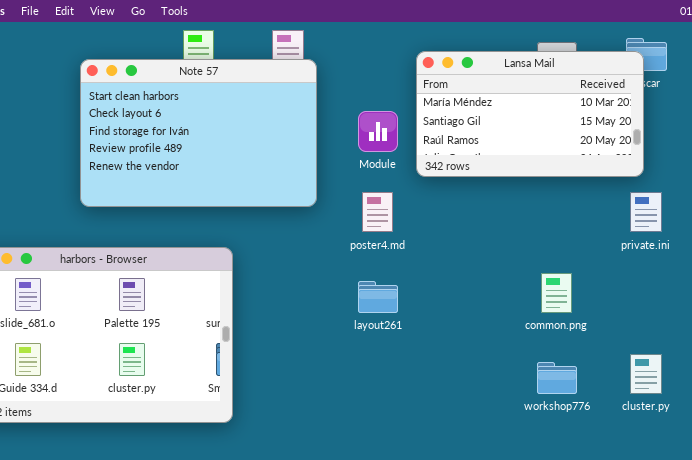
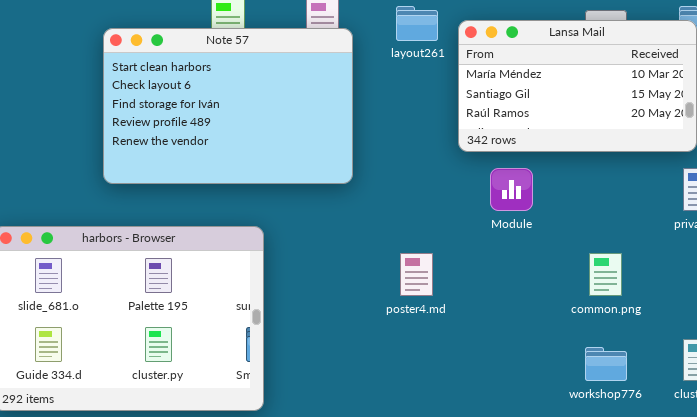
Module: [358,111,398,152] -> [490,168,533,211], moved
poster4.md: [362,192,393,232] -> [400,253,433,296], moved
layout261: [358,281,398,313] -> [396,6,438,41], moved

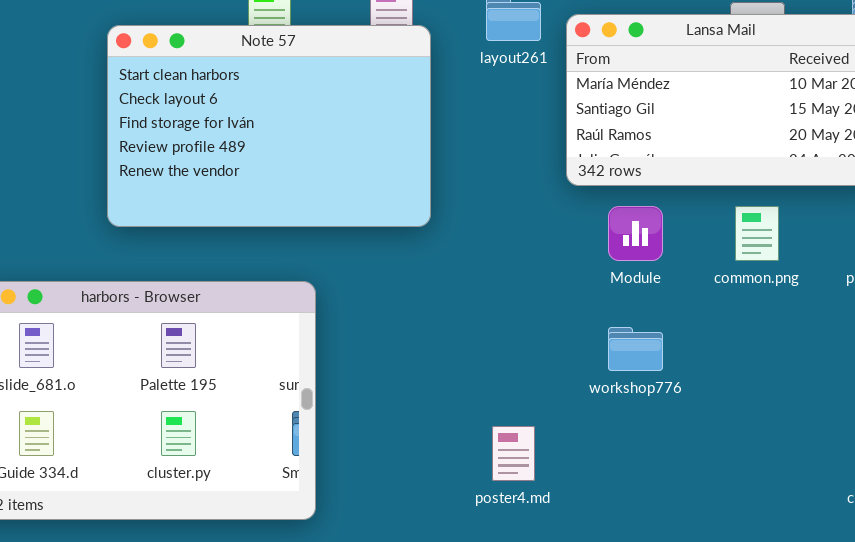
poster4.md: [400,253,433,296] -> [492,426,535,481], moved
common.png: [589,253,622,296] -> [735,206,779,261], moved
workshop776: [585,347,627,381] -> [608,327,663,371], moved

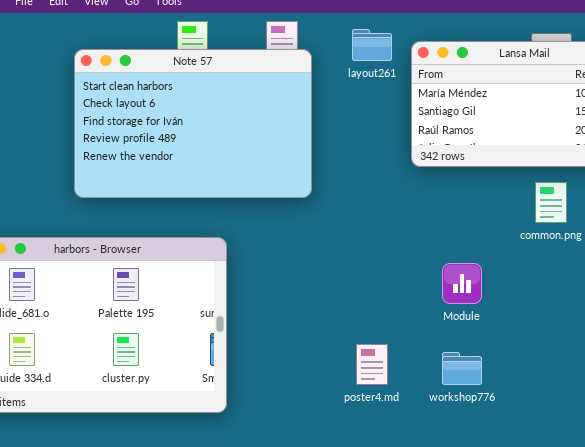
Module: [608,206,663,261] -> [442,263,482,304], moved
workshop776: [608,327,663,371] -> [442,352,482,385], moved

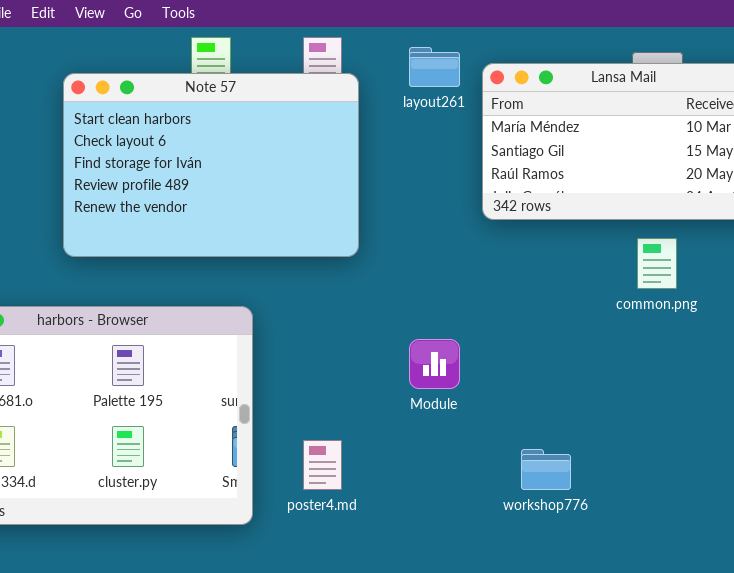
Module: [442,263,482,304] -> [409,339,460,389], moved
poster4.md: [356,344,388,385] -> [303,440,342,490], moved

